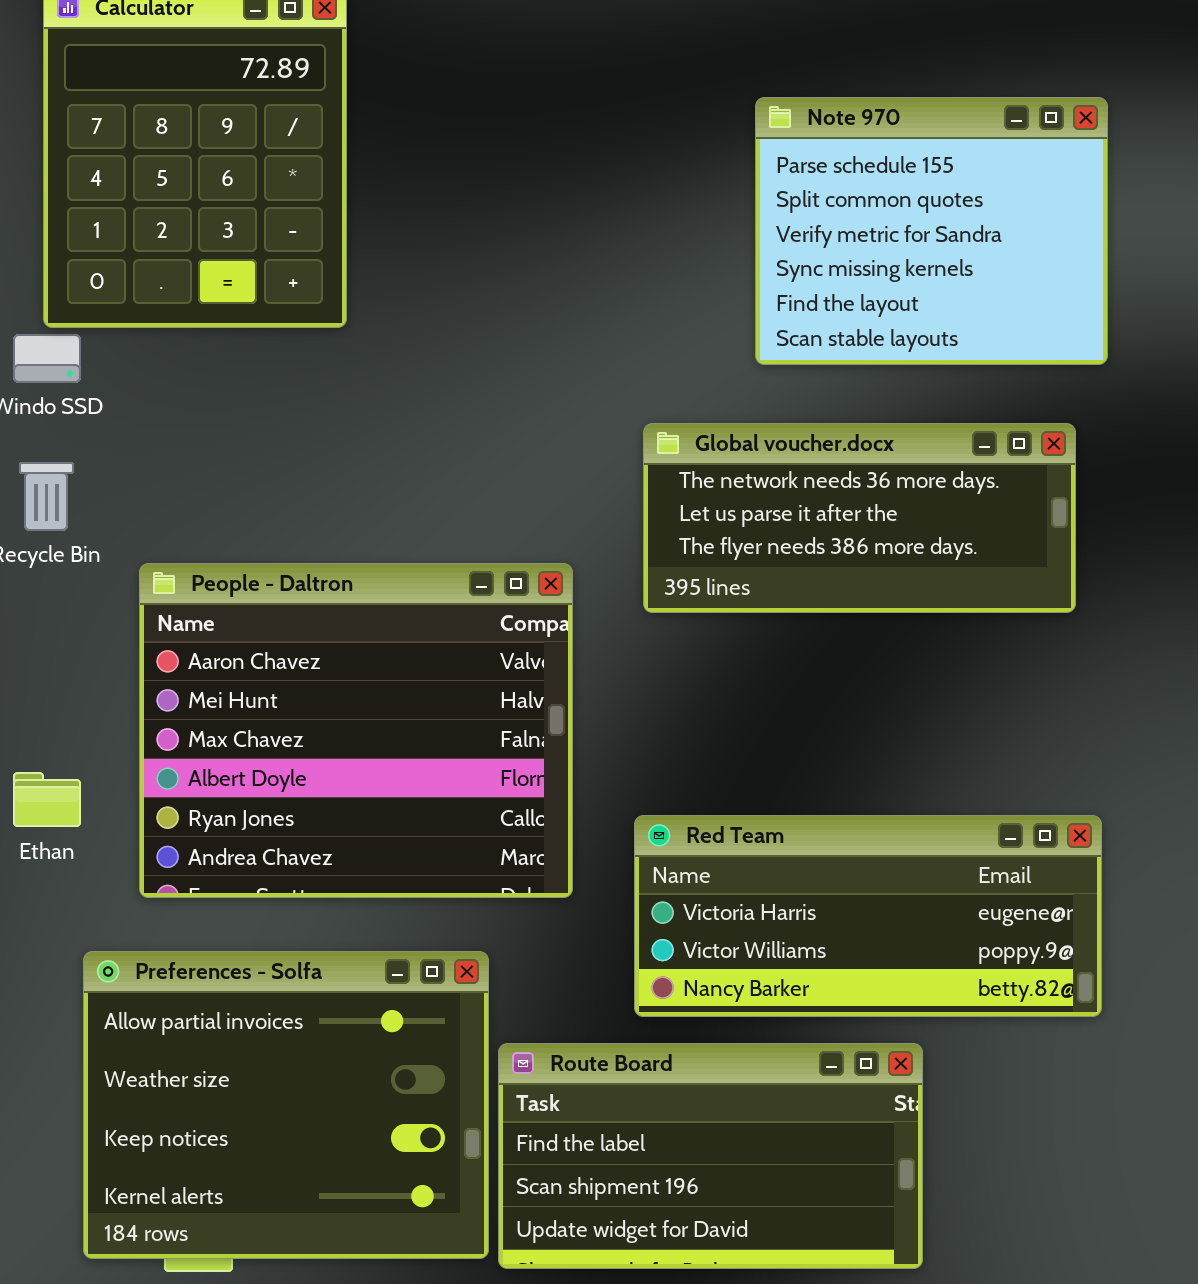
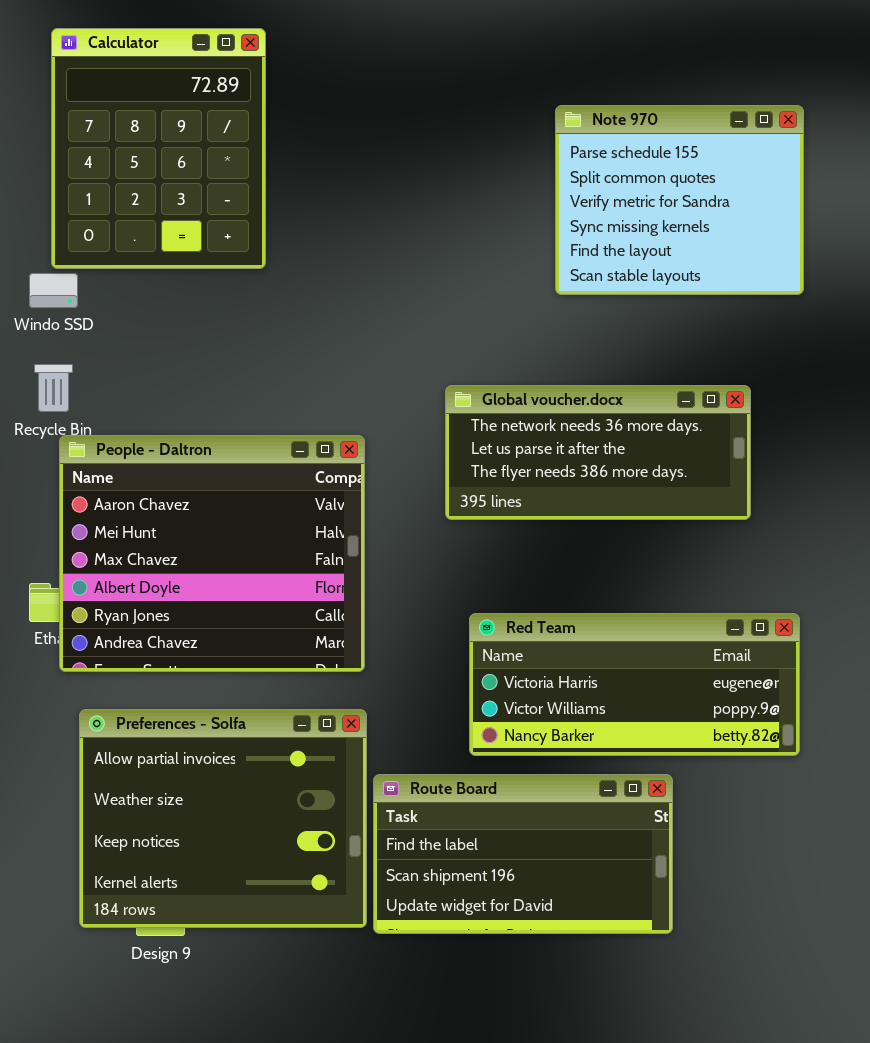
Global voucher.docx: [643,423,1076,613] -> [445,385,751,520], moved
People - Daltron: [139,563,573,898] -> [59,435,365,672], moved

